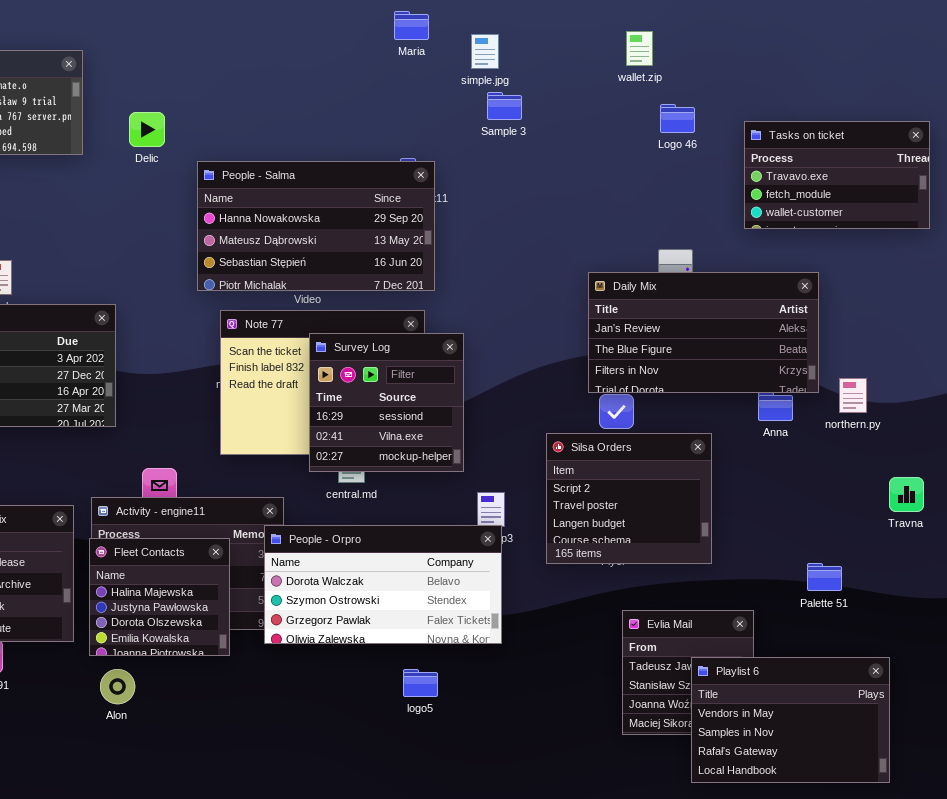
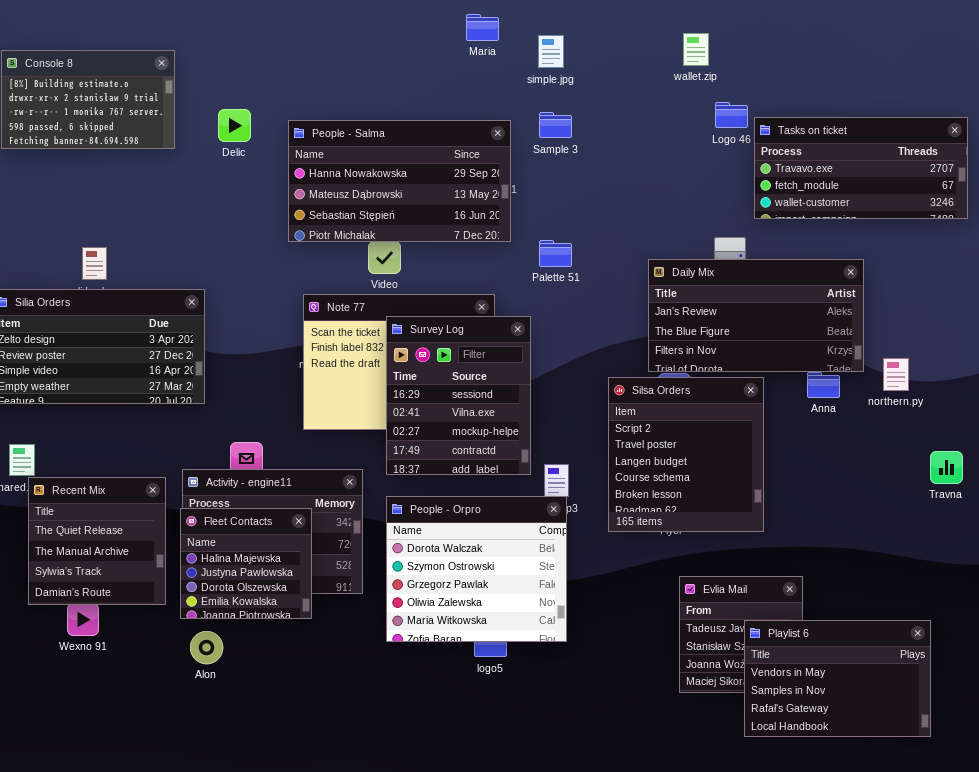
Sample 3: [487,92,522,120] -> [539,112,572,138], moved
Tasks on ticket: [744,121,930,229] -> [754,117,968,219], resized
People - Salma: [197,161,435,291] -> [288,120,511,242], moved
Survey Log: [309,333,464,472] -> [386,316,531,475], resized
Silsa Orders: [546,433,712,564] -> [608,377,764,532], resized
People - Orpro: [264,525,502,644] -> [386,496,567,642], resized
Palette 51: [807,563,842,591] -> [539,240,572,267], moved

